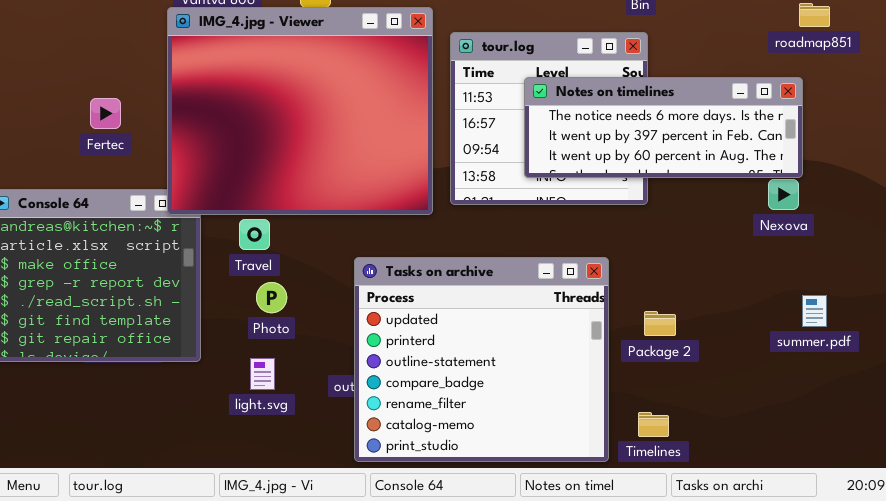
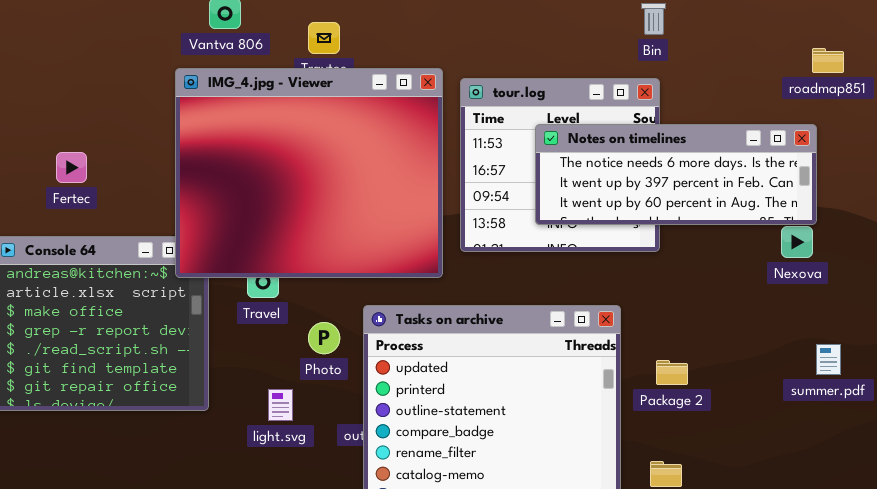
IMG_4.jpg - Viewer: [167,7,433,215] -> [175,68,443,278], moved
Fertec: [90,98,121,129] -> [56,152,87,183], moved
Photo: [256,282,287,313] -> [308,322,340,354], moved
light.svg: [250,358,275,390] -> [268,389,293,421], moved

